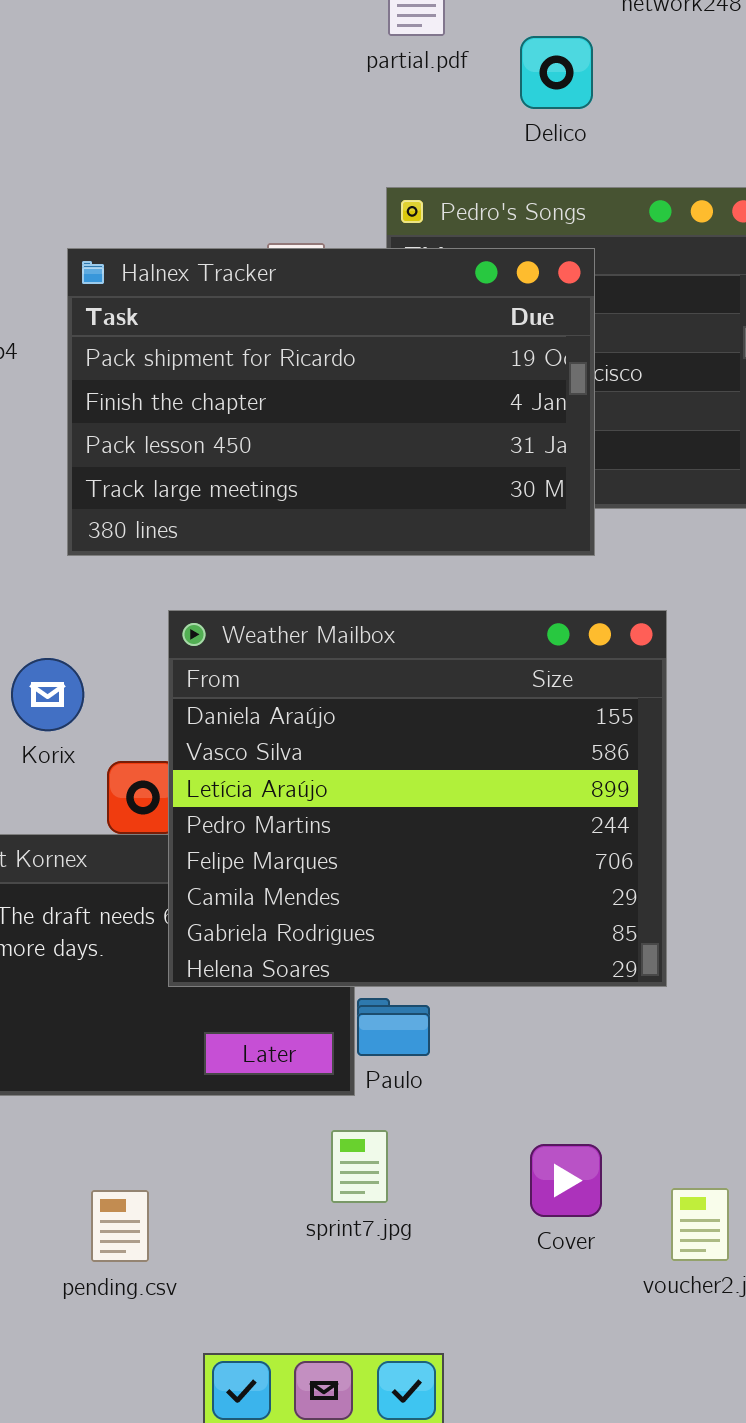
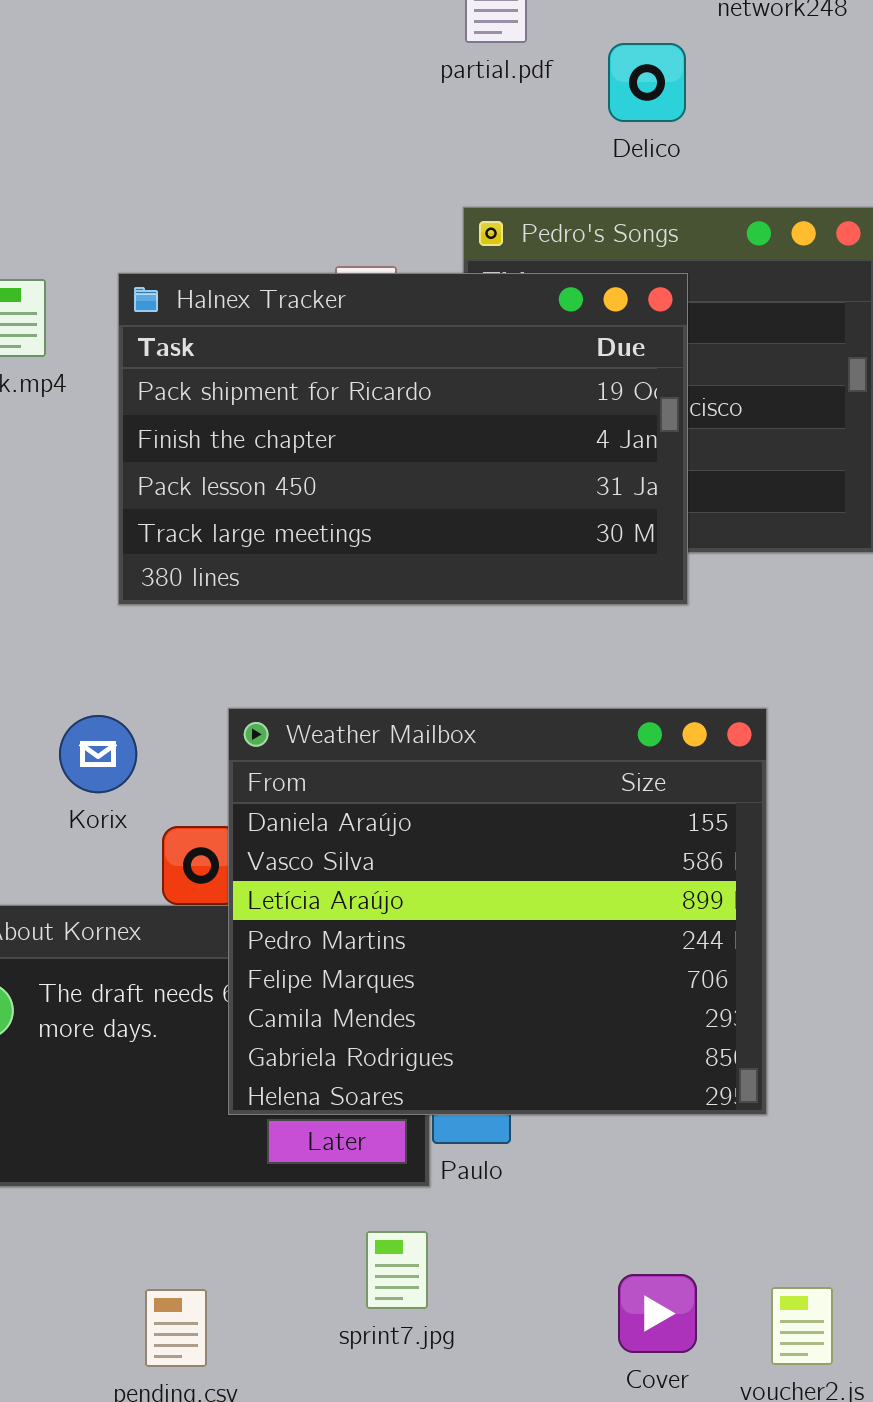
Weather Mailbox: [168,610,667,987] -> [228,708,767,1115], moved
sprint7.jpg: [331,1130,388,1203] -> [366,1231,428,1309], moved
Cover: [530,1144,602,1217] -> [618,1274,697,1353], moved

